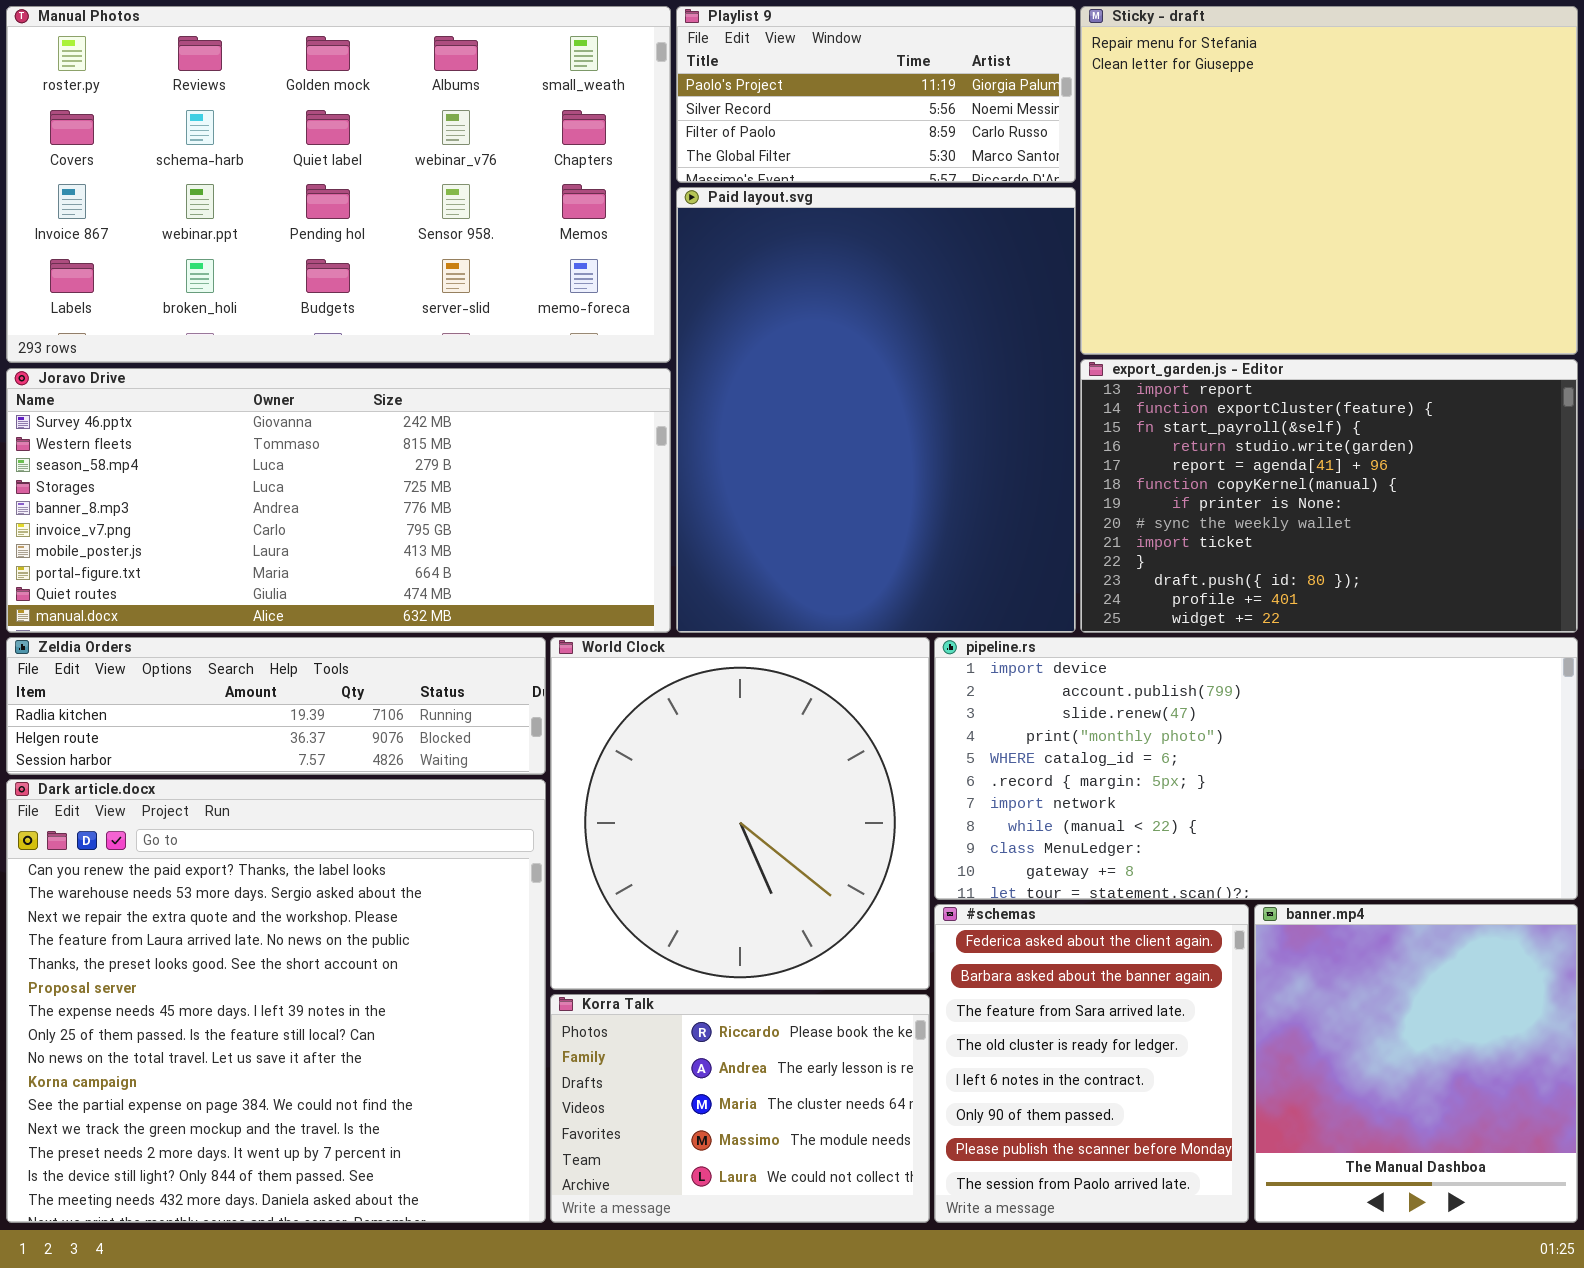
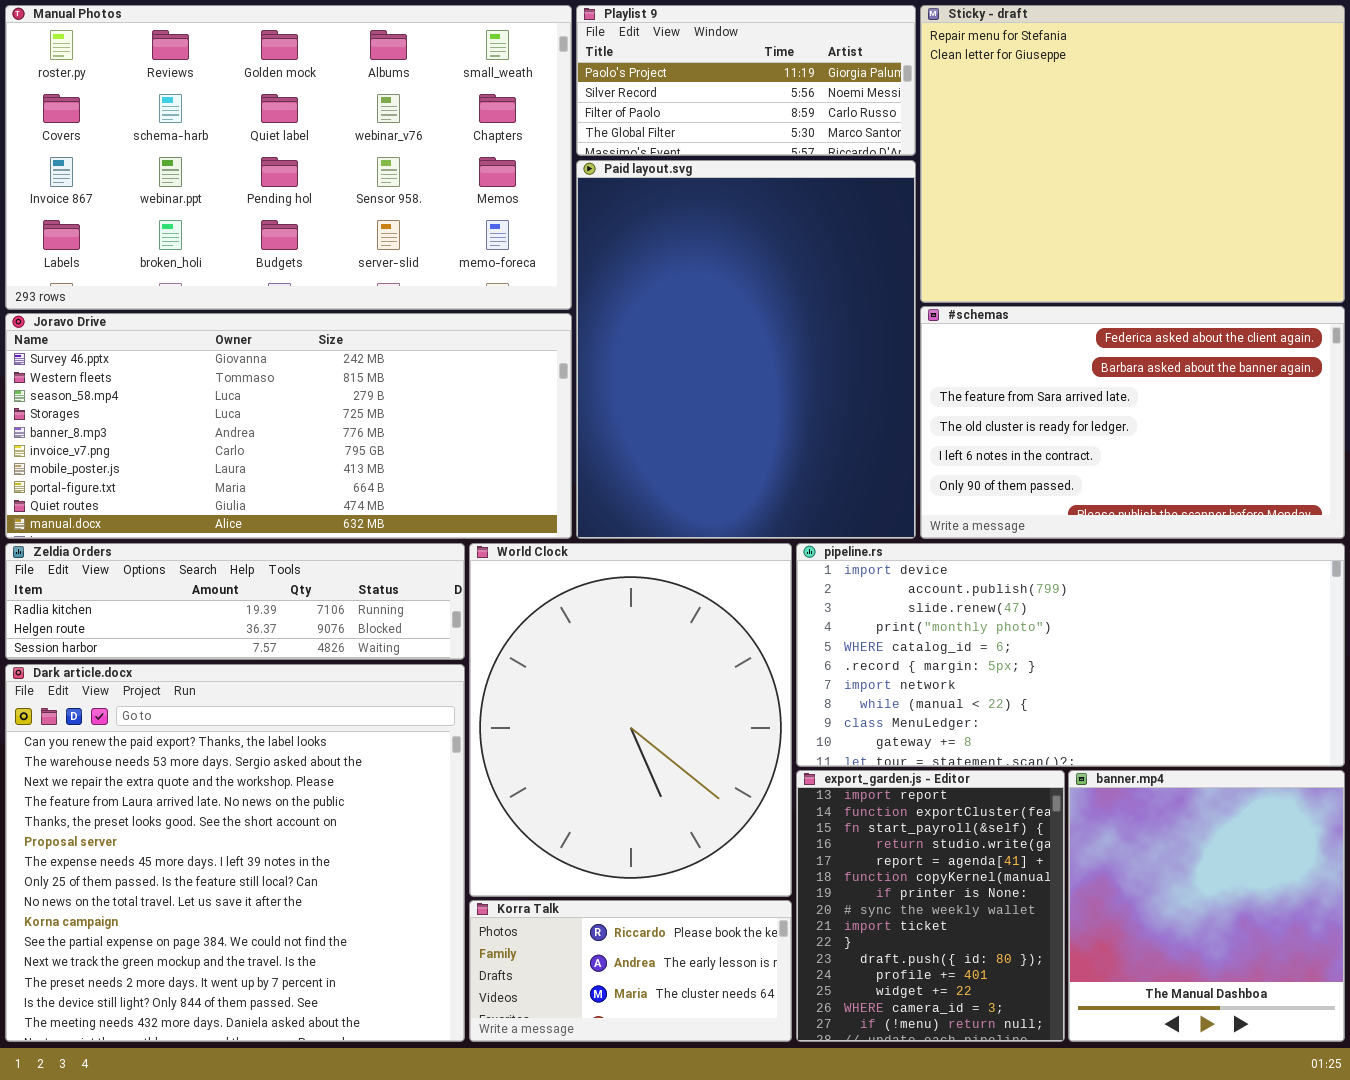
export_garden.js - Editor: [1080,359,1578,633] -> [796,770,1065,1042], moved, resized
World Clock: [550,637,930,990] -> [469,543,792,897], resized
#schemas: [934,904,1249,1223] -> [920,306,1345,539], moved, resized
Korra Talk: [550,994,930,1223] -> [469,900,792,1042], resized

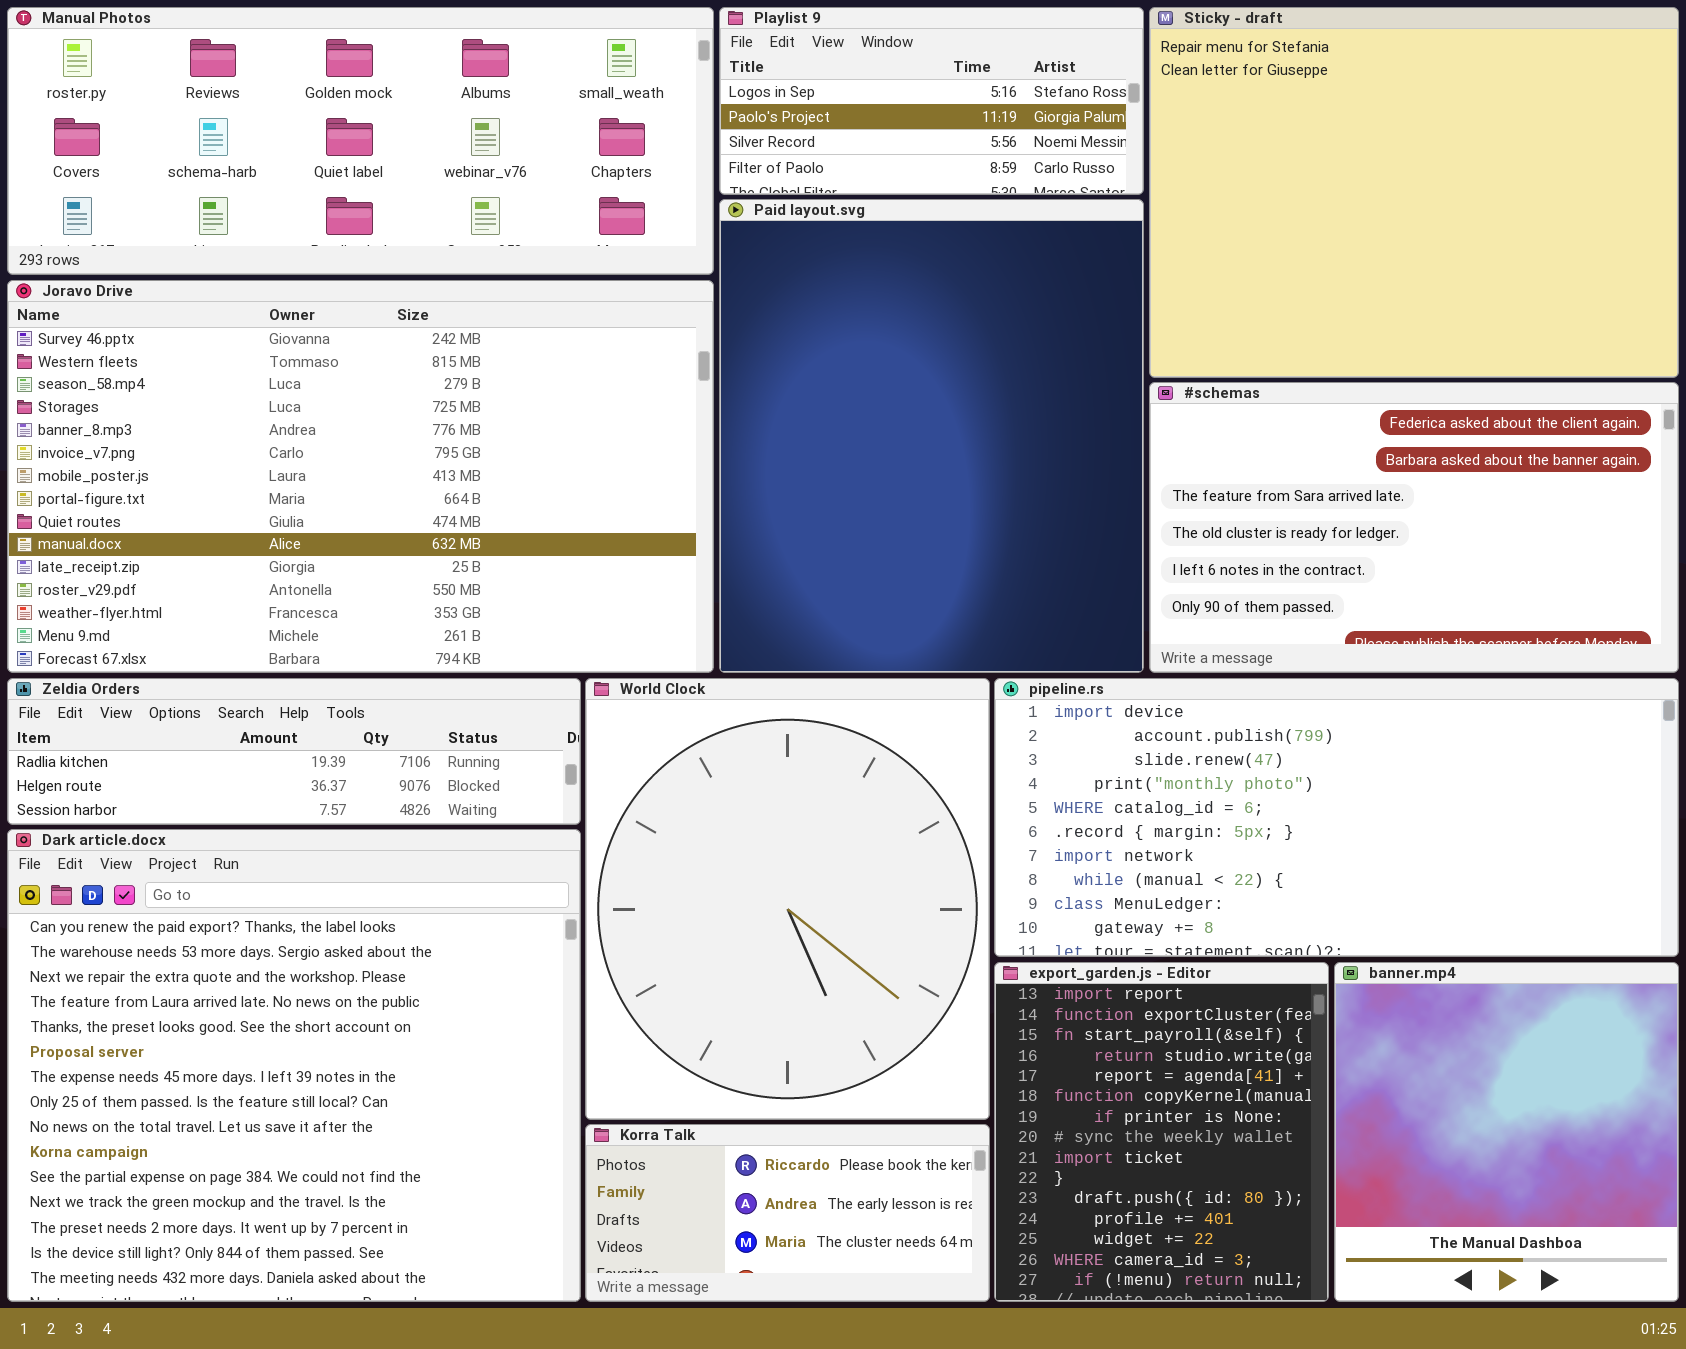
Manual Photos: [5,5,572,310] -> [7,7,714,275], resized
Playlist 9: [576,5,916,156] -> [719,7,1144,195], scrolled up 1 row
Joravo Drive: [5,313,572,539] -> [7,280,714,673], resized

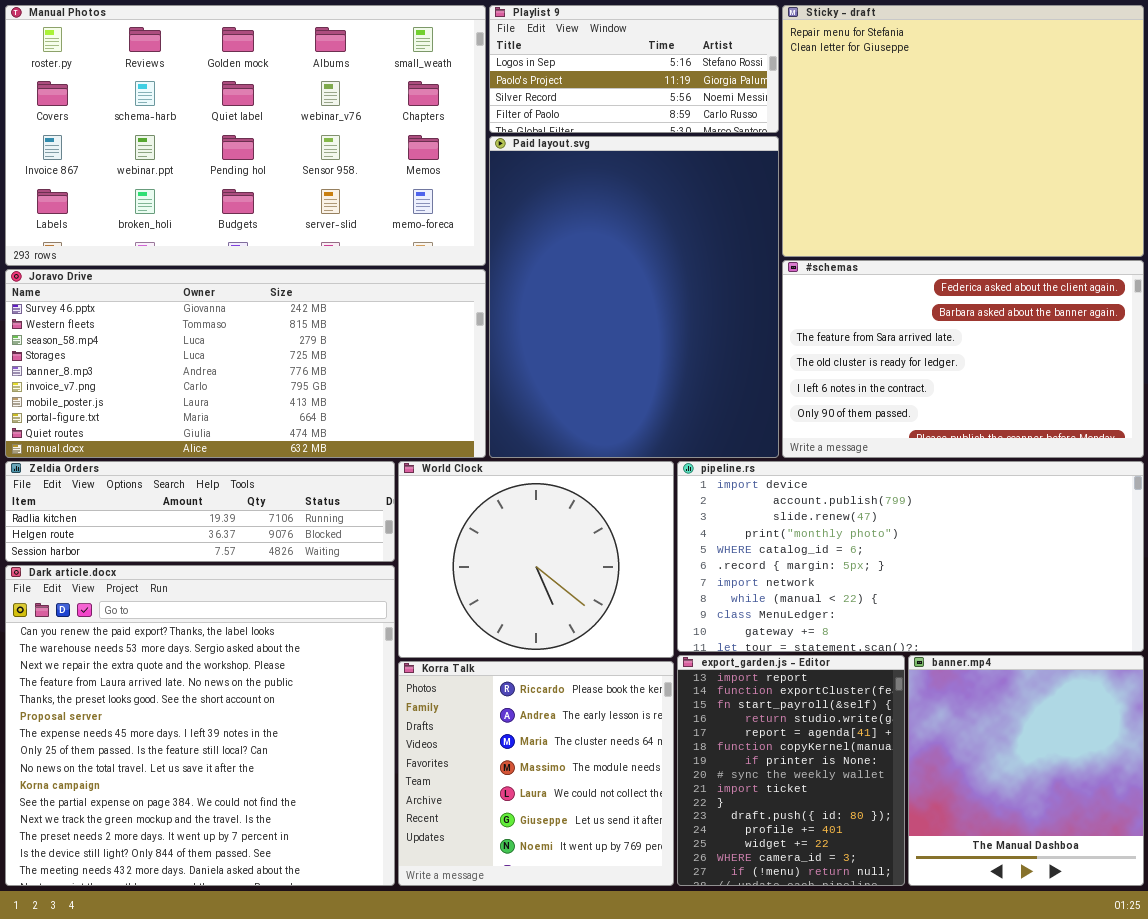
Manual Photos: [7,7,714,275] -> [5,5,486,266], resized
Joravo Drive: [7,280,714,673] -> [5,269,486,458], resized
World Clock: [585,678,990,1120] -> [398,461,674,658], resized
Korra Talk: [585,1124,990,1302] -> [398,661,674,886], resized

